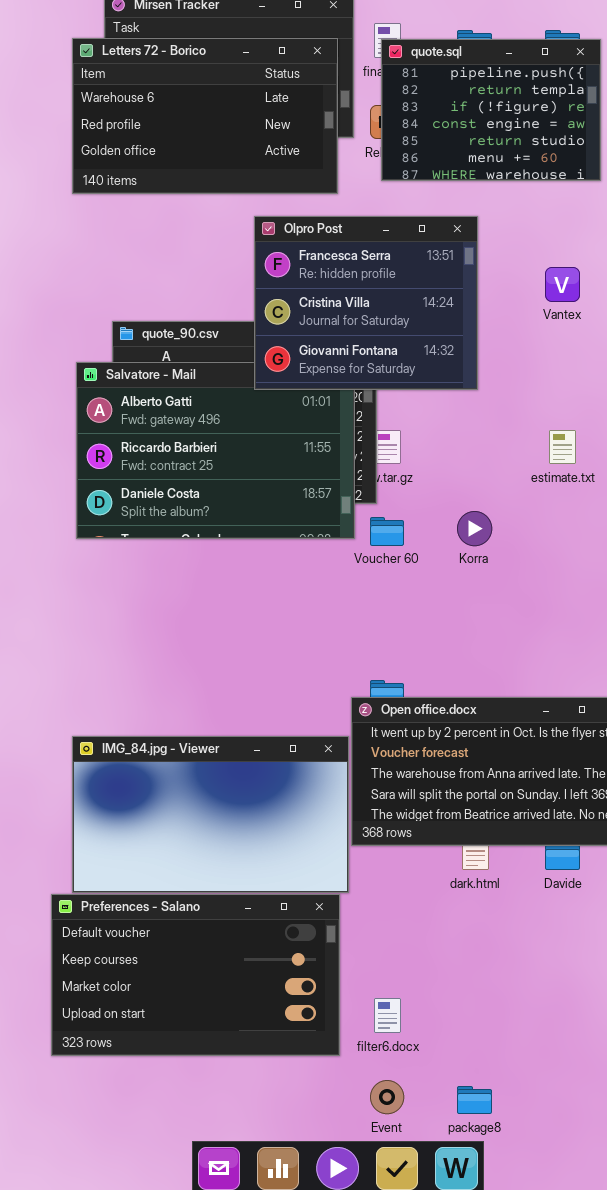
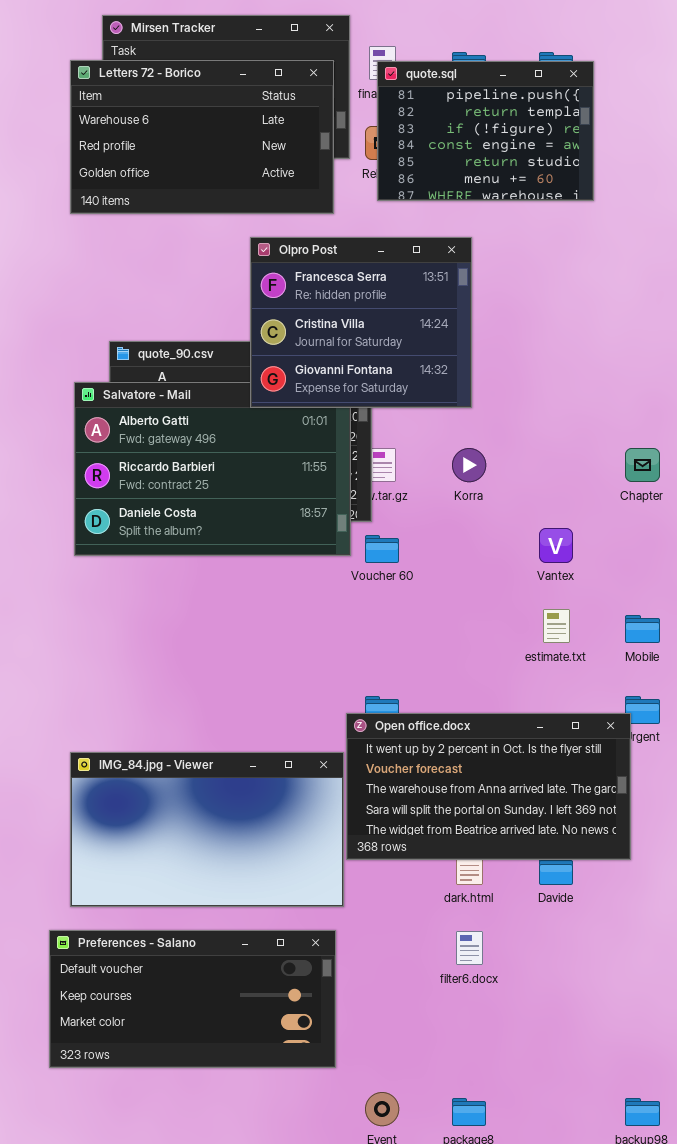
Vantex: [545,267,580,302] -> [539,528,573,563], moved
estimate.txt: [549,430,576,464] -> [543,609,570,643], moved
Korra: [457,511,492,546] -> [452,448,486,482], moved
Preferences - Salano: [51,894,340,1056] -> [49,930,336,1068], resized
filter6.docx: [374,998,401,1033] -> [456,931,483,965], moved

